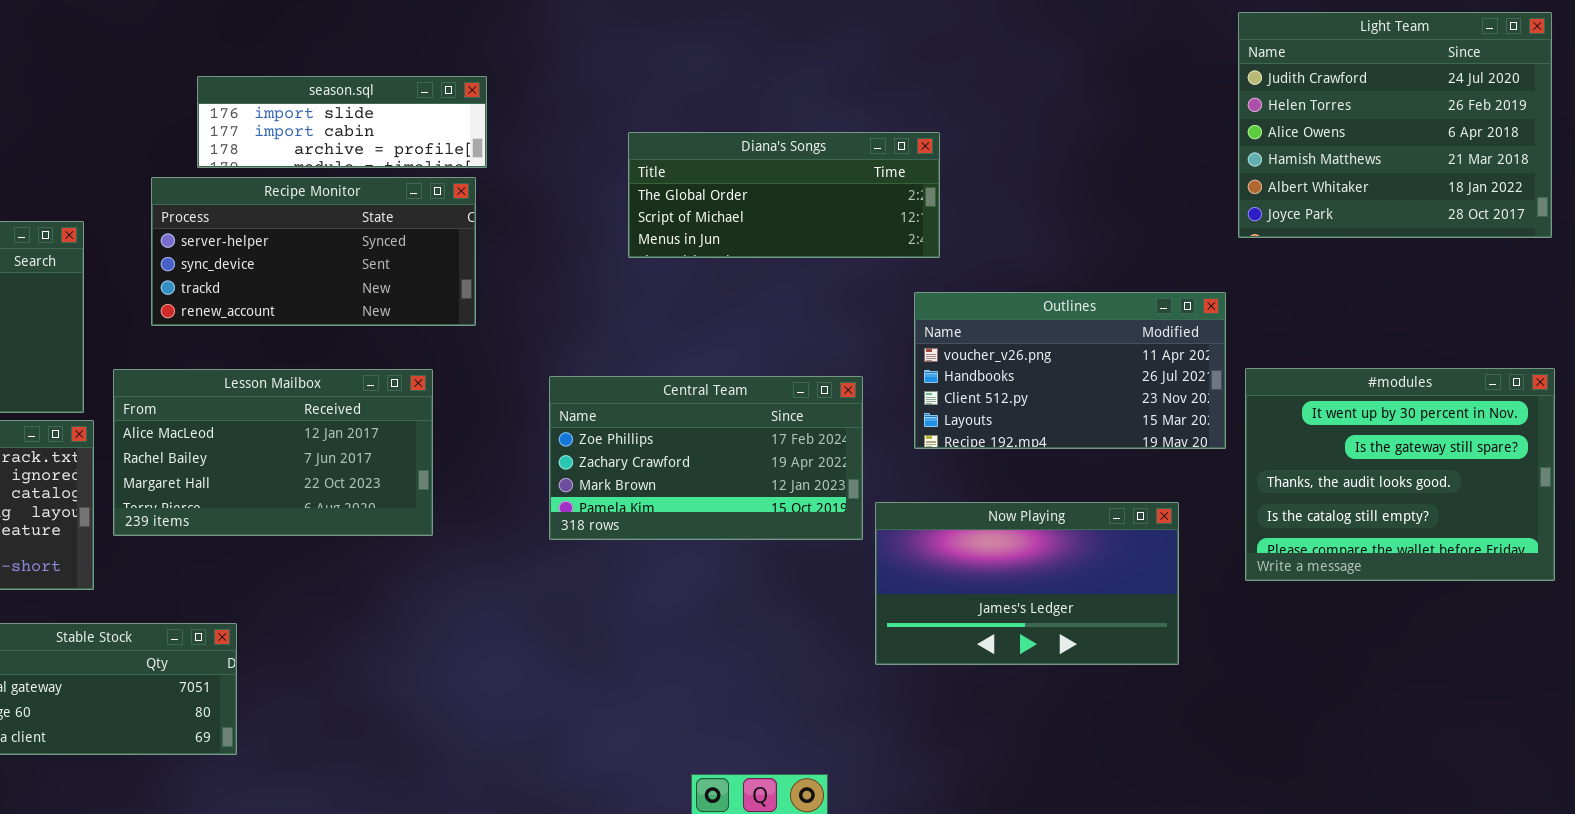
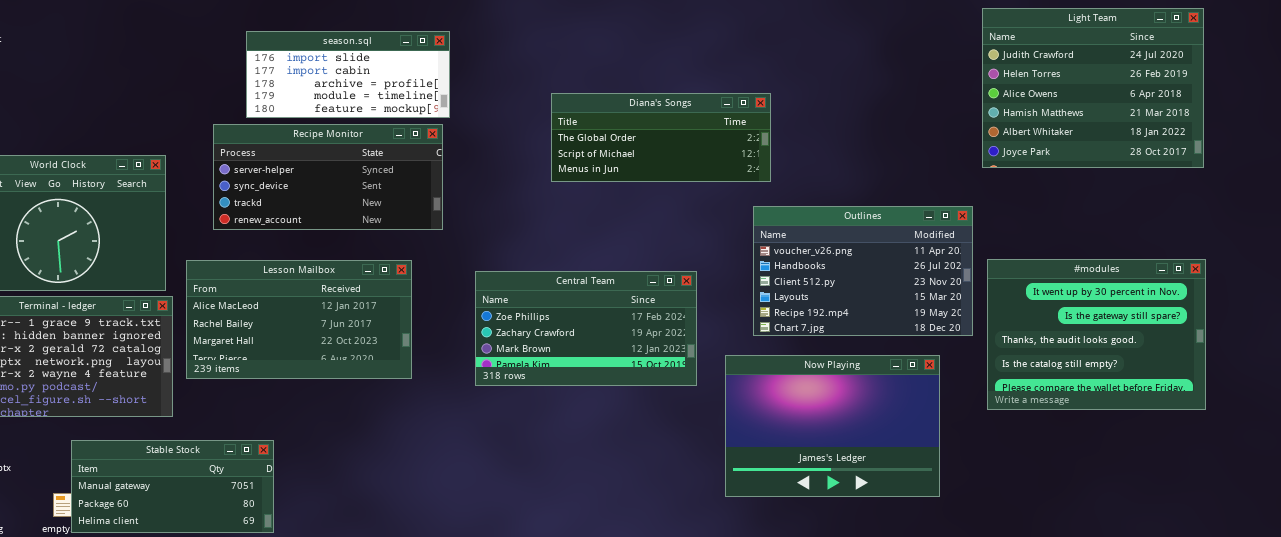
season.sql: [197,76,487,168] -> [246,31,450,118], resized
Outlines: [914,292,1226,449] -> [753,206,973,336], resized
Central Team: [549,376,863,540] -> [475,271,697,386], moved
Now Playing: [875,502,1179,665] -> [725,355,940,497], resized

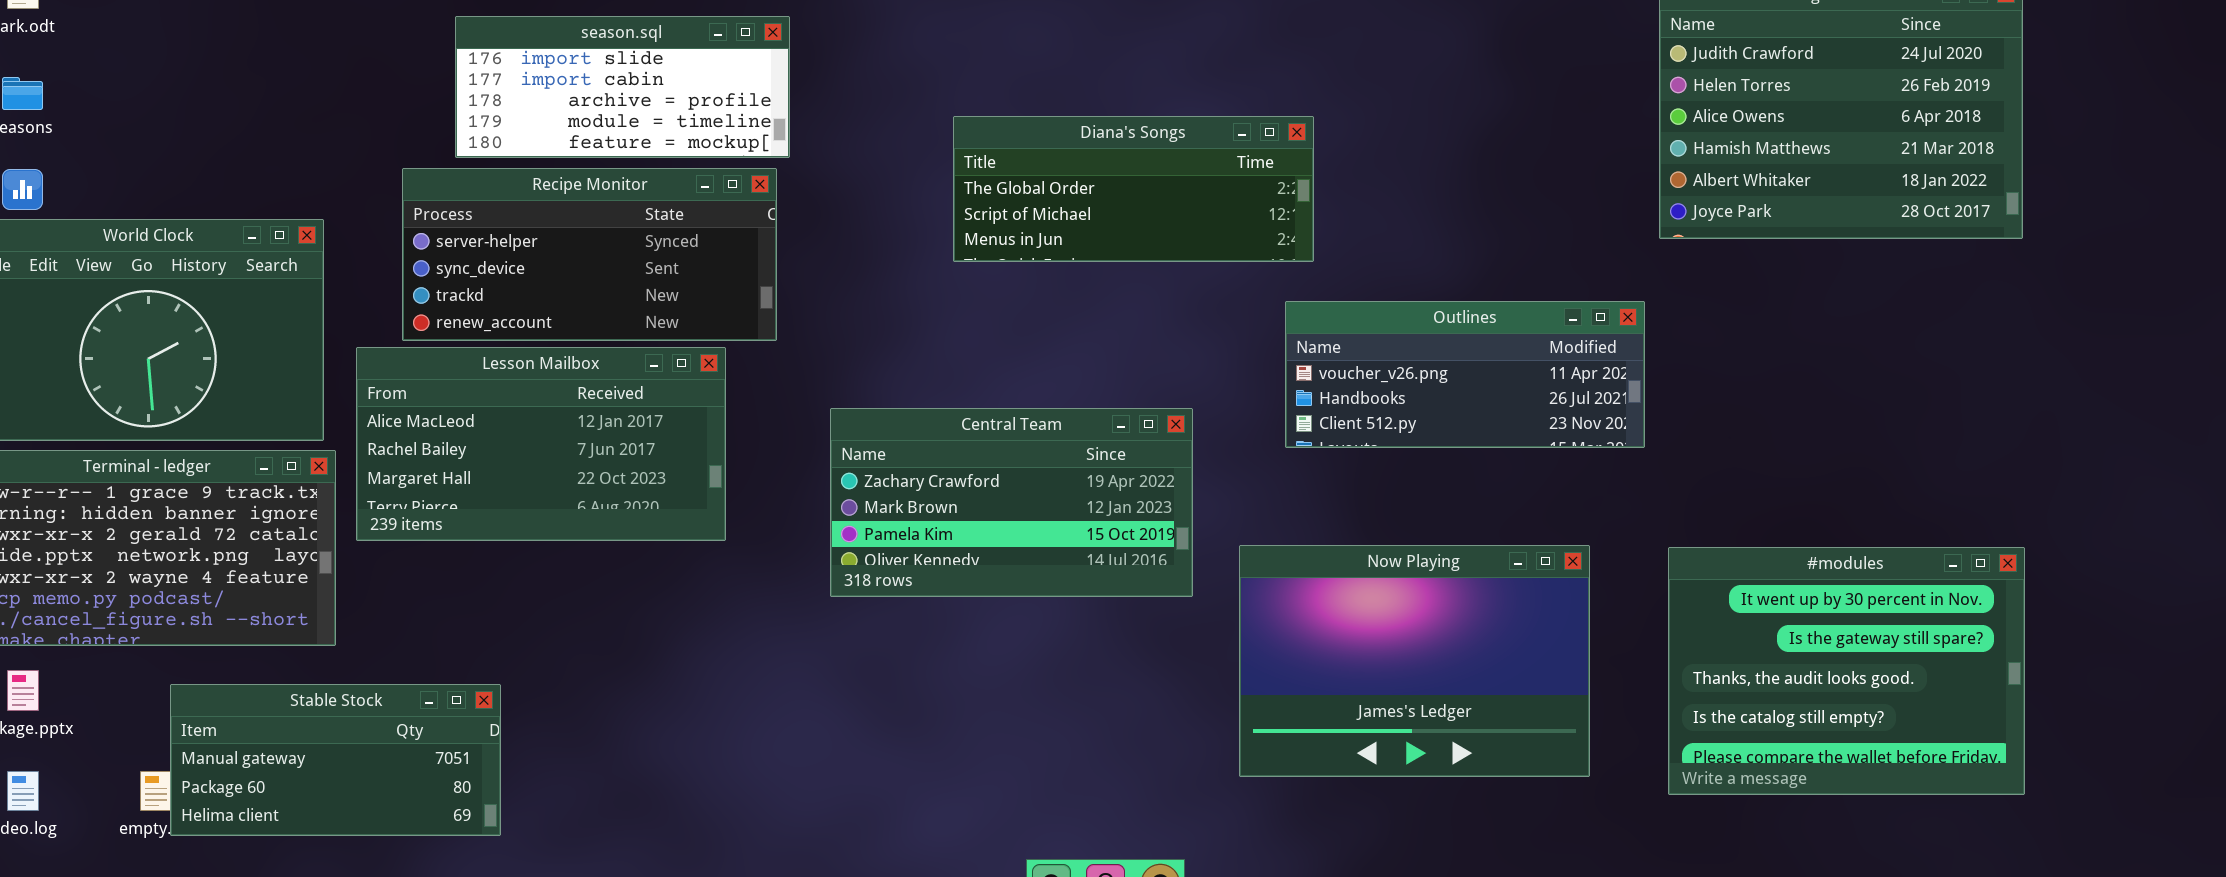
Outlines: [753,206,973,336] -> [1285,301,1645,448], resized
#modules: [987,259,1206,410] -> [1668,547,2025,795], moved
Lesson Mailbox: [186,260,412,379] -> [356,347,726,541], moved
Central Team: [475,271,697,386] -> [830,408,1193,597], scrolled down 1 row

